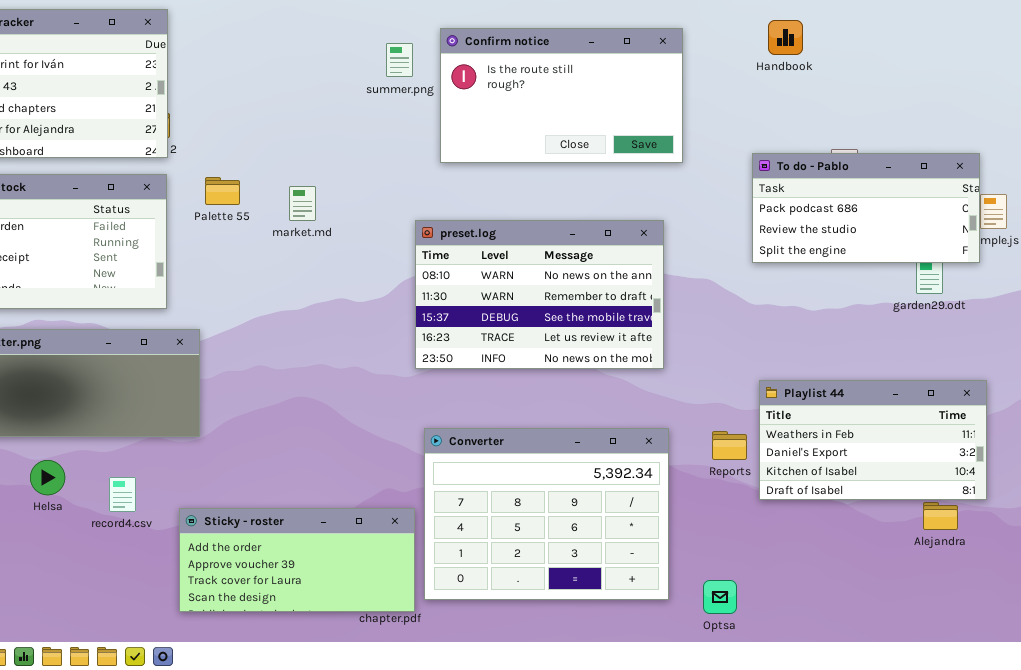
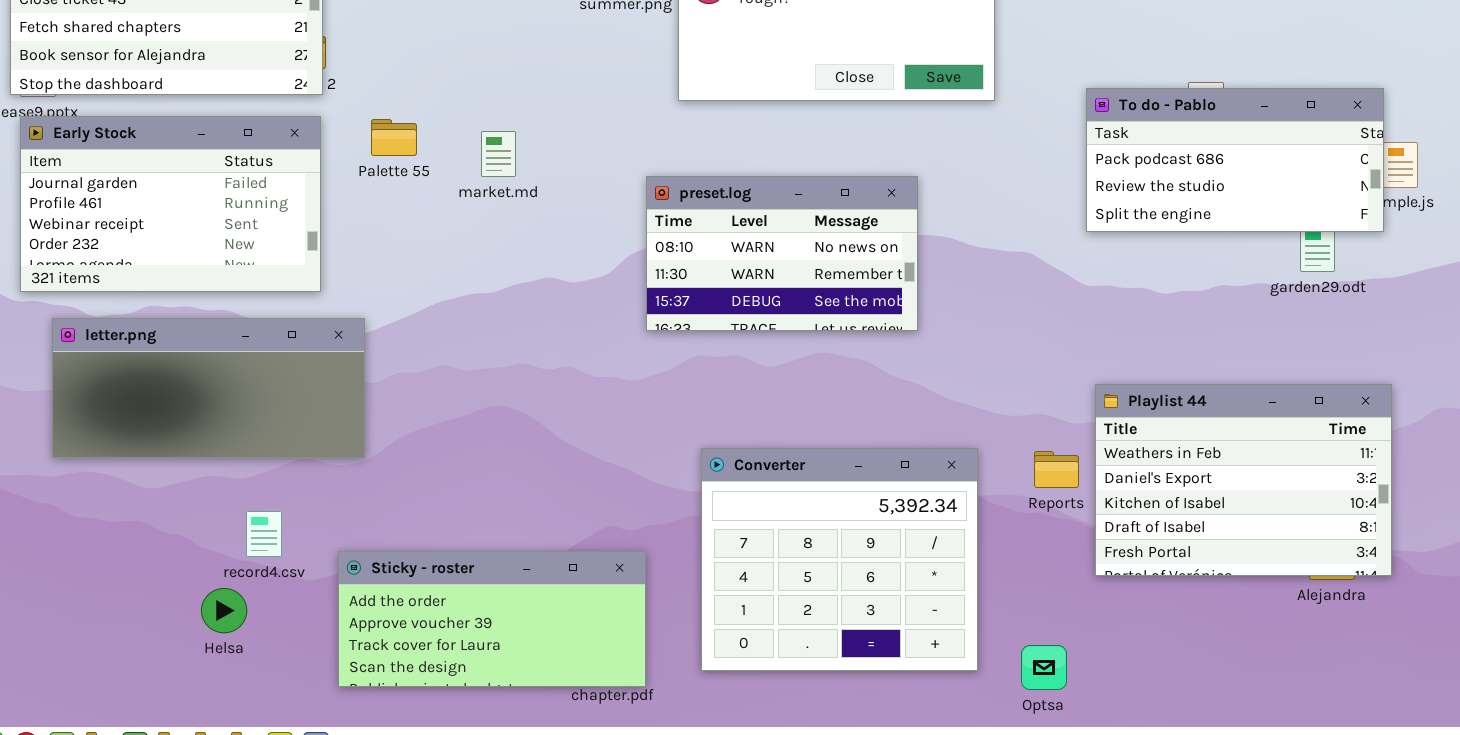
preset.log: [415,220,664,369] -> [646,176,918,331], resized
Playlist 44: [759,380,987,500] -> [1095,384,1392,576], resized
Converter: [424,428,669,600] -> [701,448,978,671], resized
Helsa: [30,460,65,495] -> [201,588,247,633], moved

